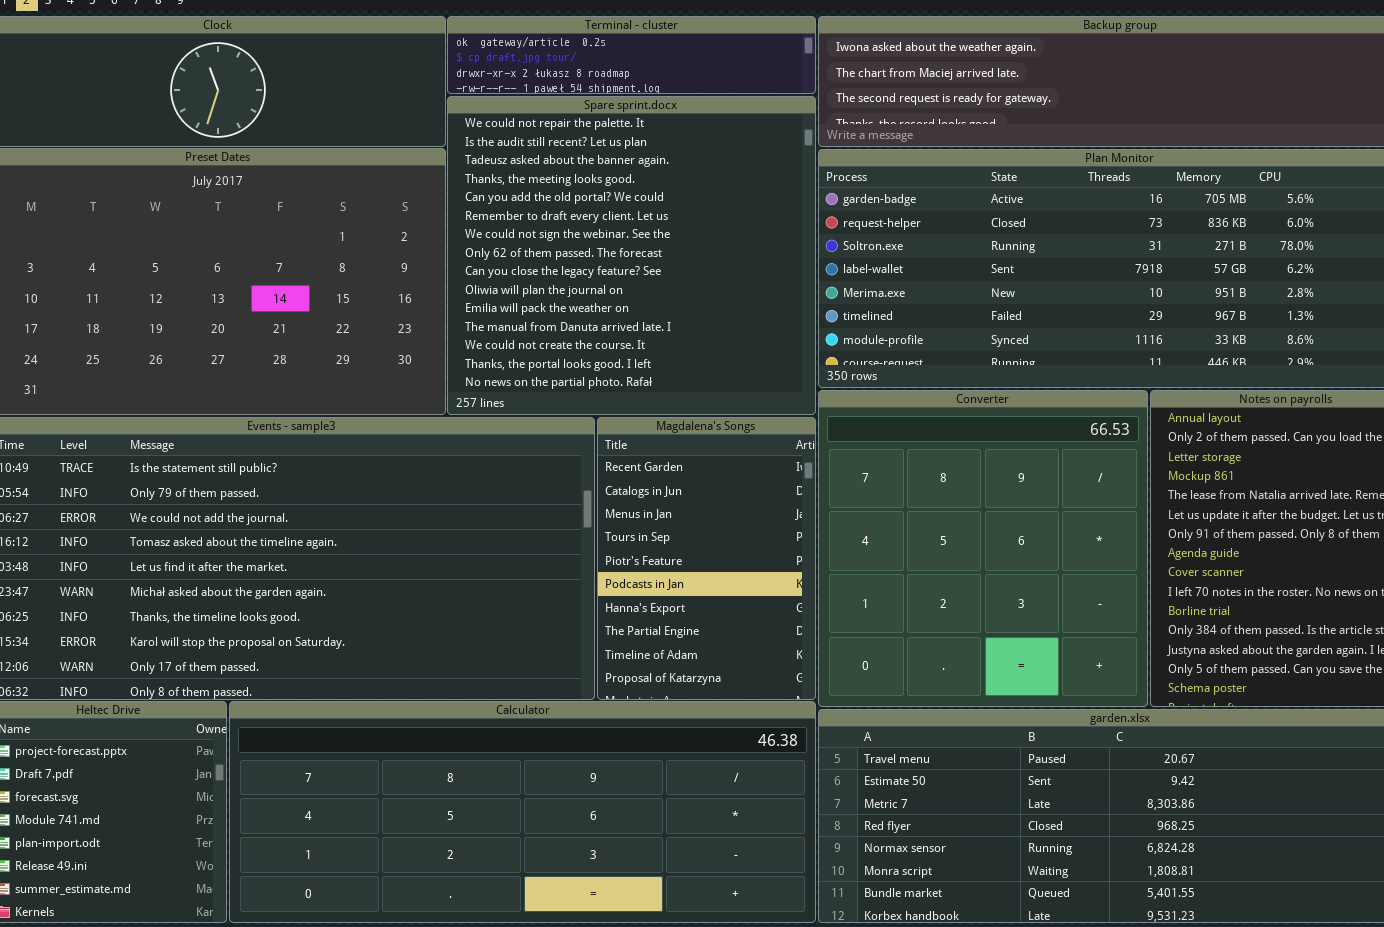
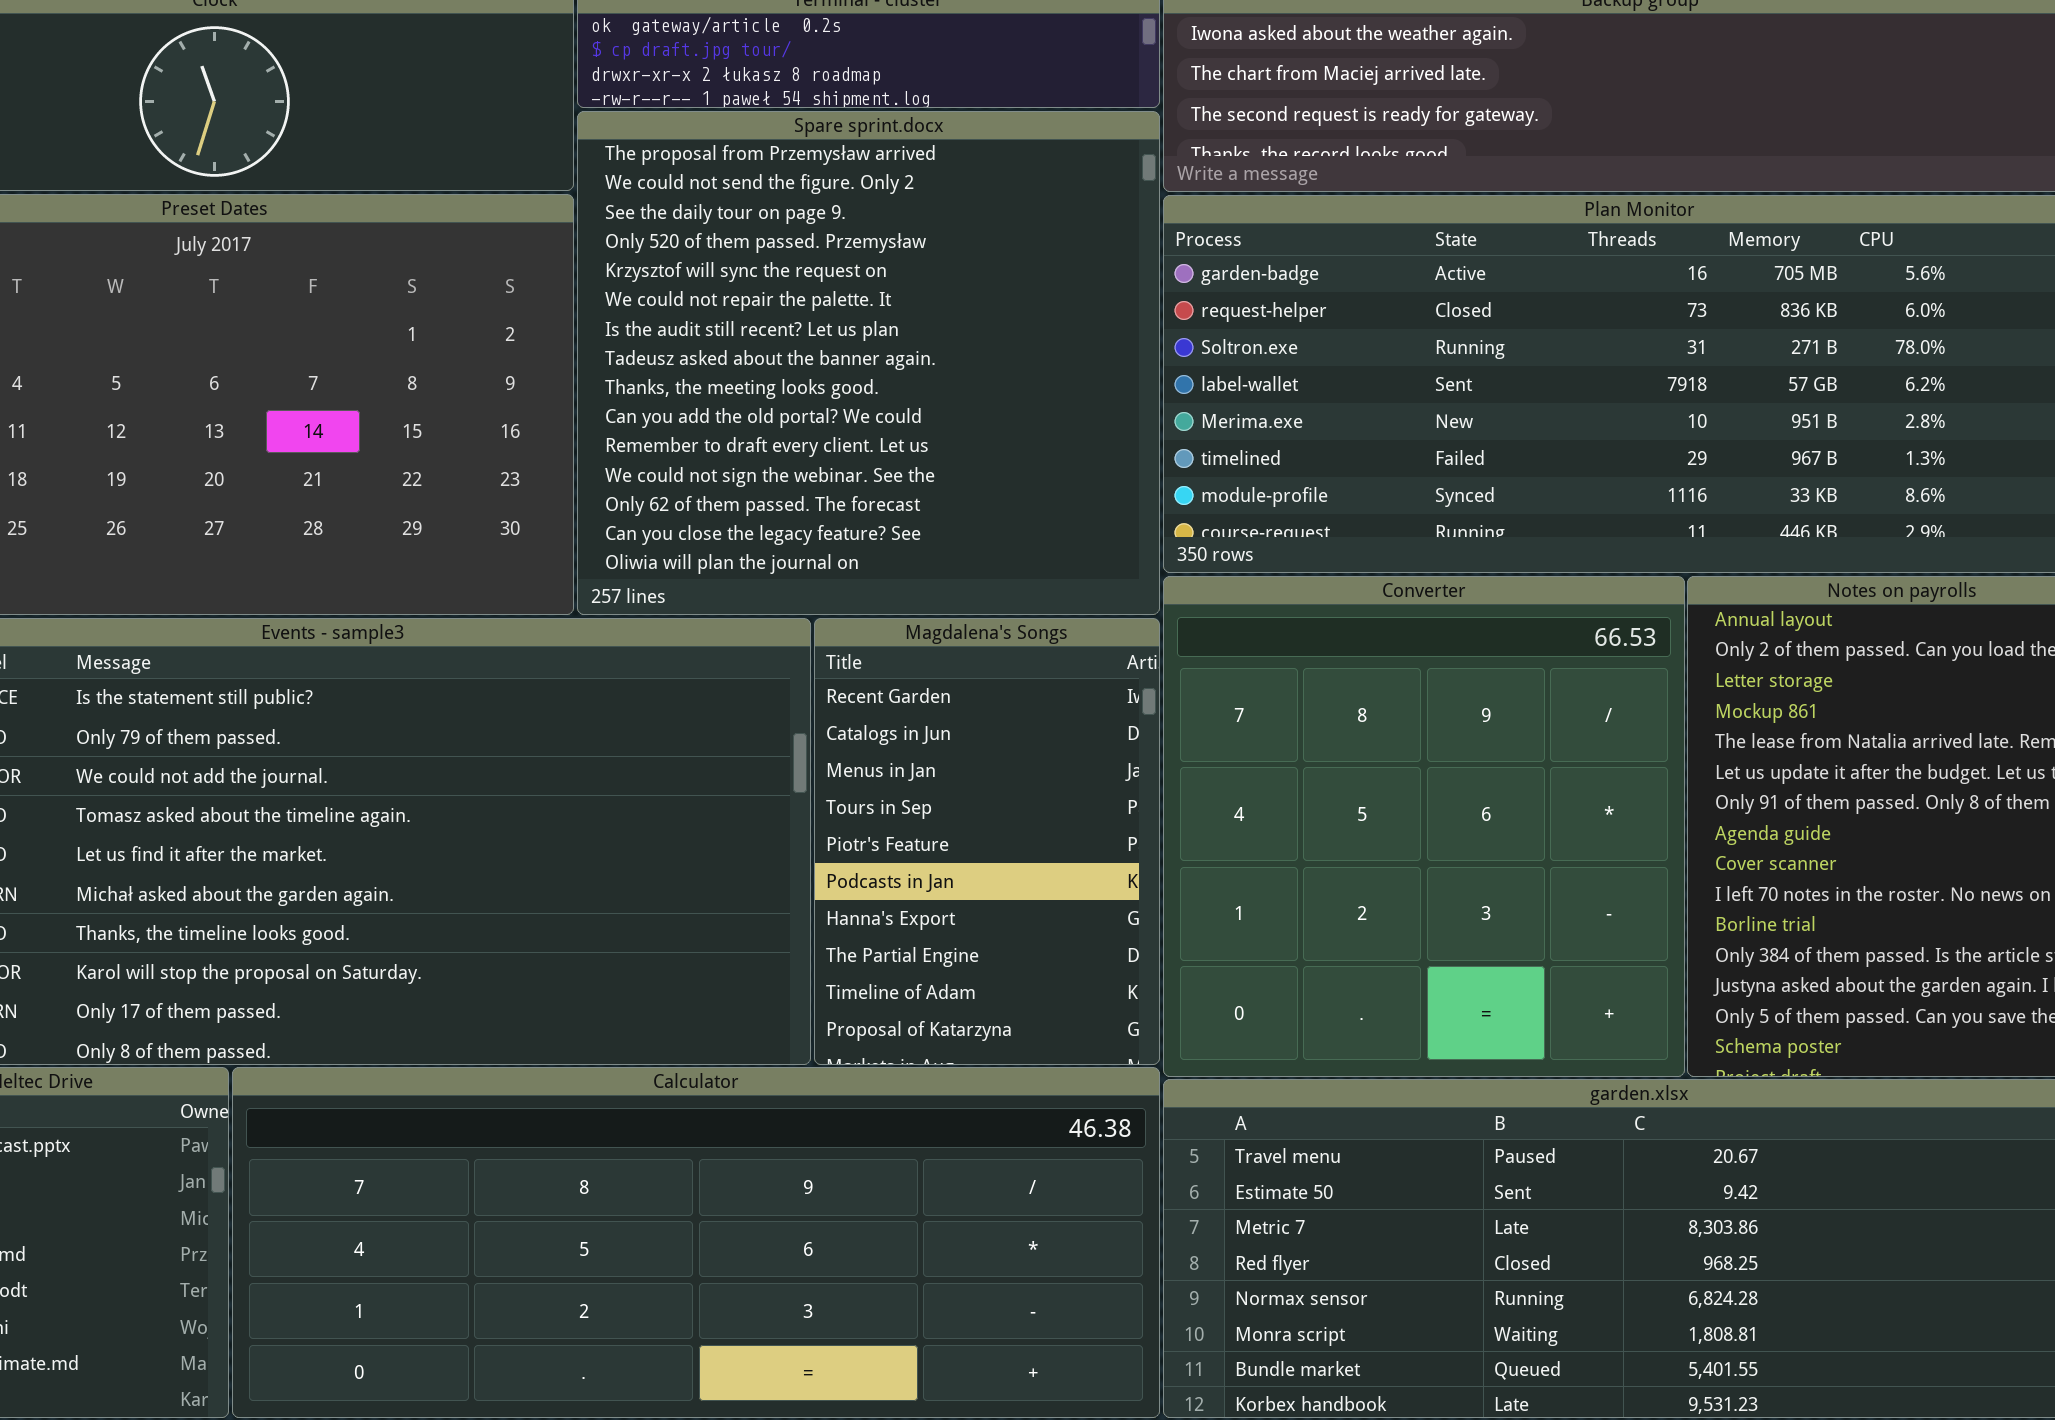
Spare sprint.docx: [447,96,816,415] -> [577,111,1160,615], scrolled up 5 rows

